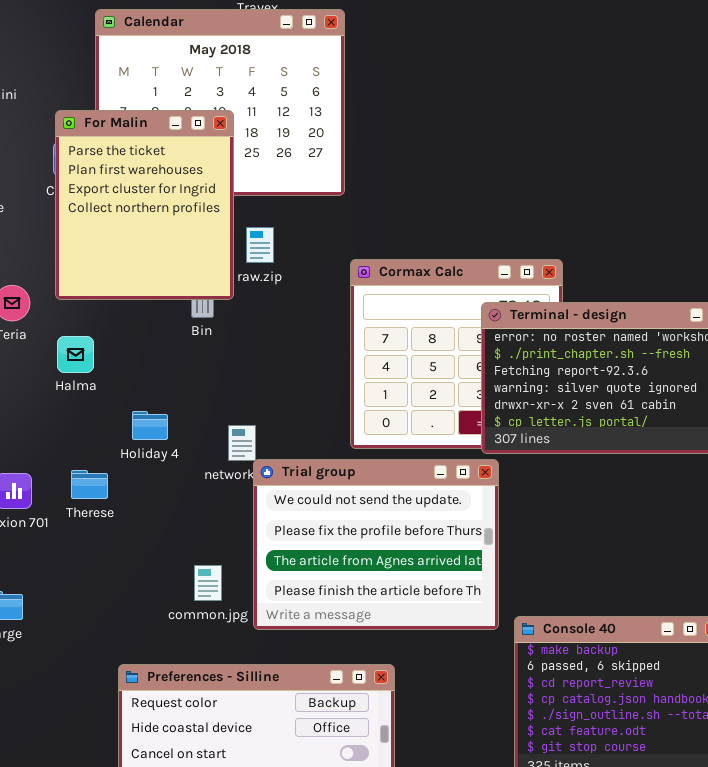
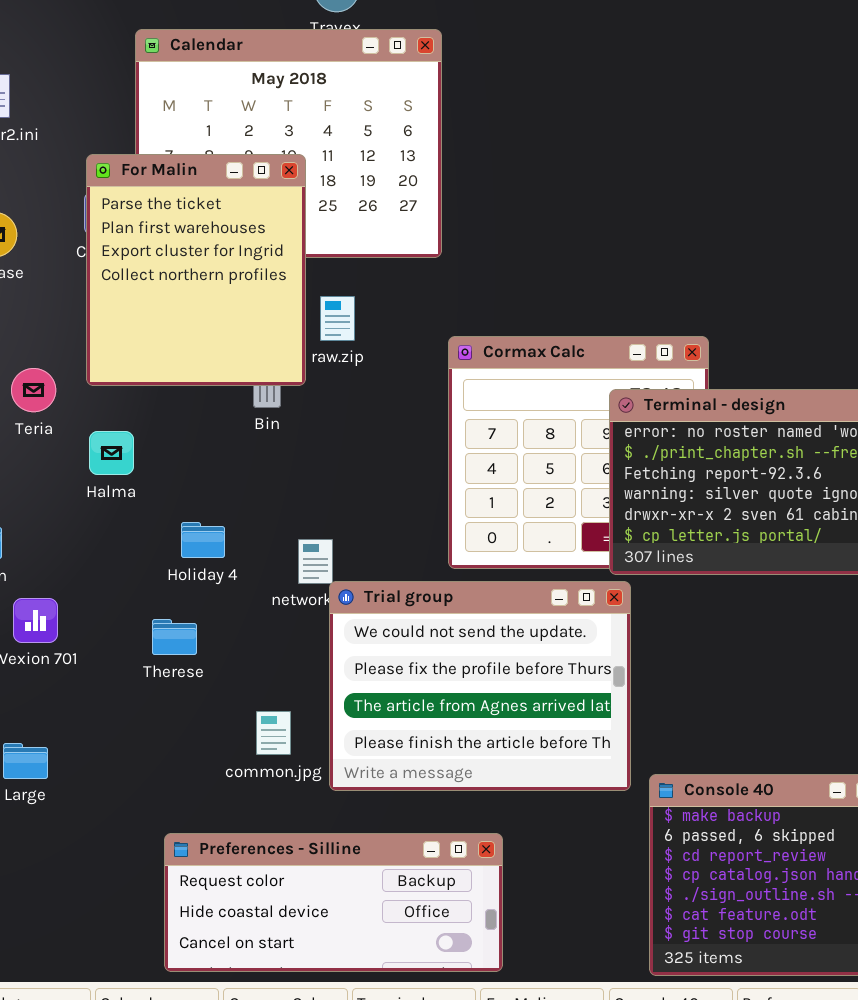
Therese: [71,470,108,499] -> [152,619,197,655], moved

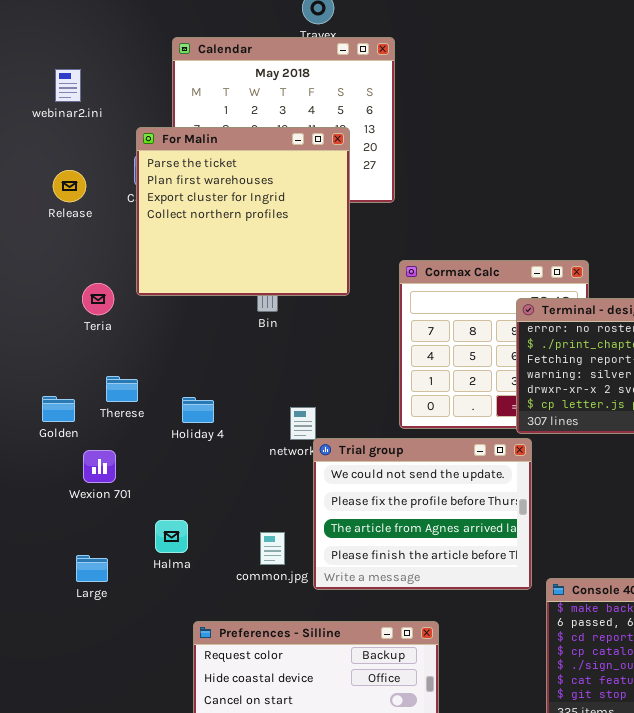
For Malin: [86,154,306,386] -> [136,127,350,296], resized
Halma: [89,431,134,475] -> [155,520,188,553], moved
Holiday 4: [181,522,225,558] -> [182,397,214,423], moved
Therese: [152,619,197,655] -> [106,376,138,402], moved

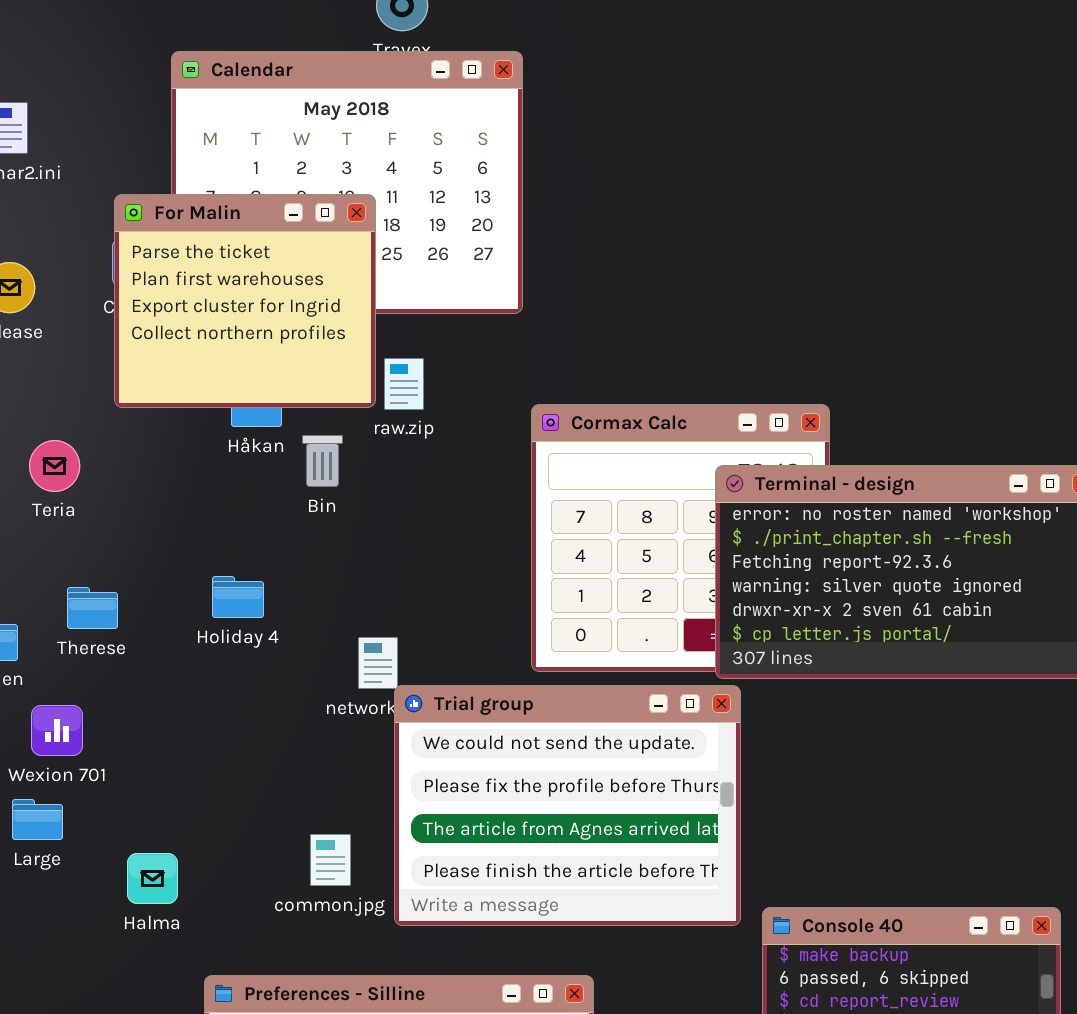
For Malin: [136,127,350,296] -> [114,194,376,408], resized
Holiday 4: [182,397,214,423] -> [212,576,264,618], moved
Halma: [155,520,188,553] -> [127,853,178,904], moved
Large: [76,555,108,582] -> [12,799,63,840], moved

